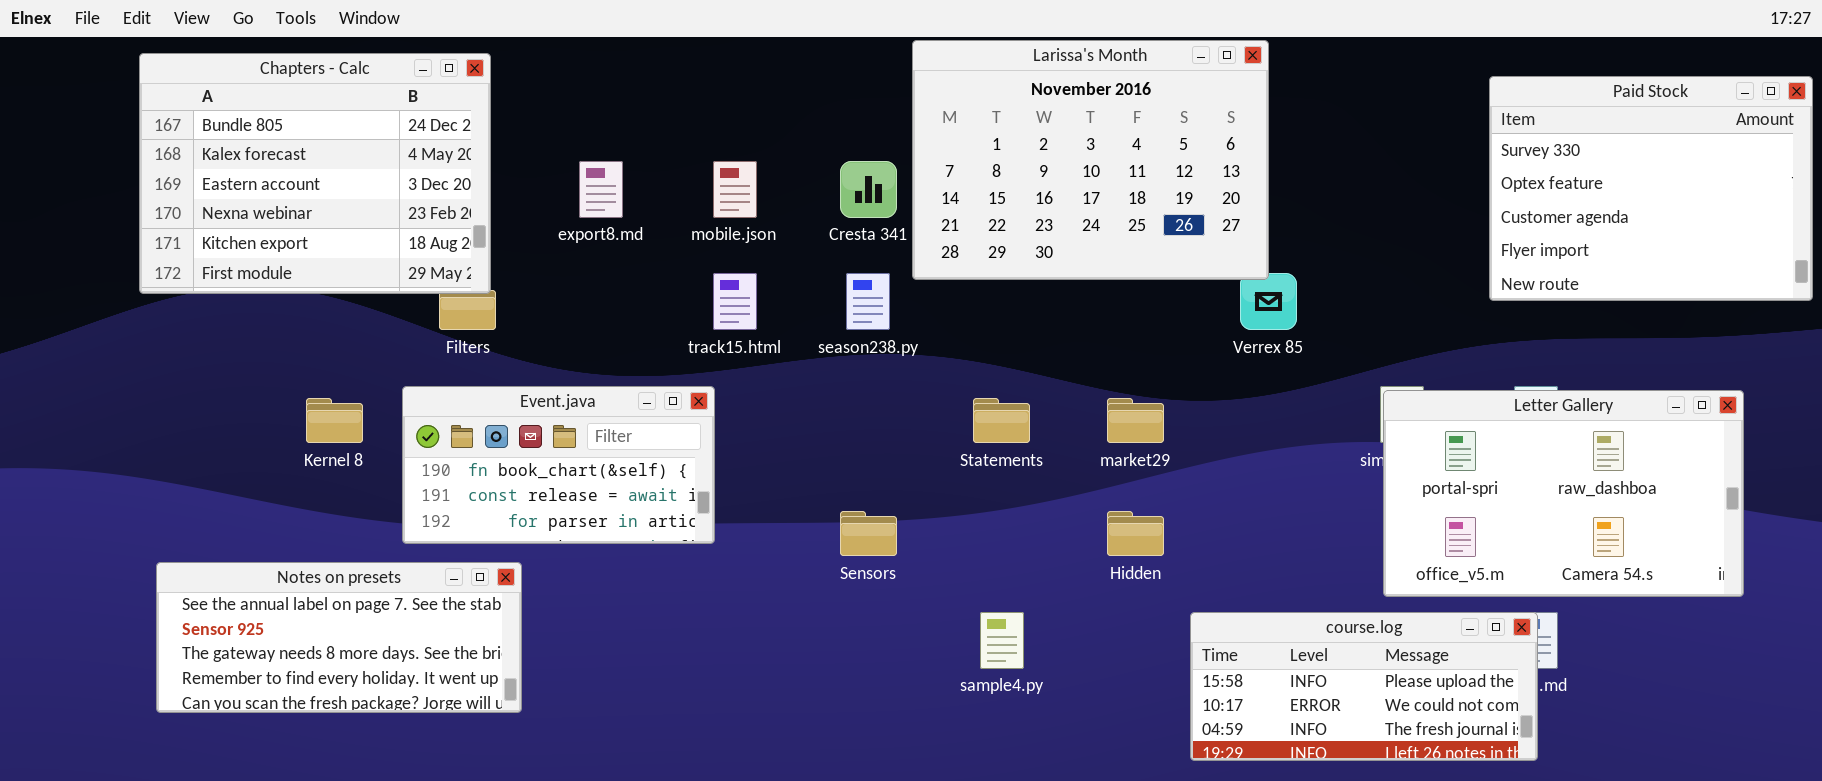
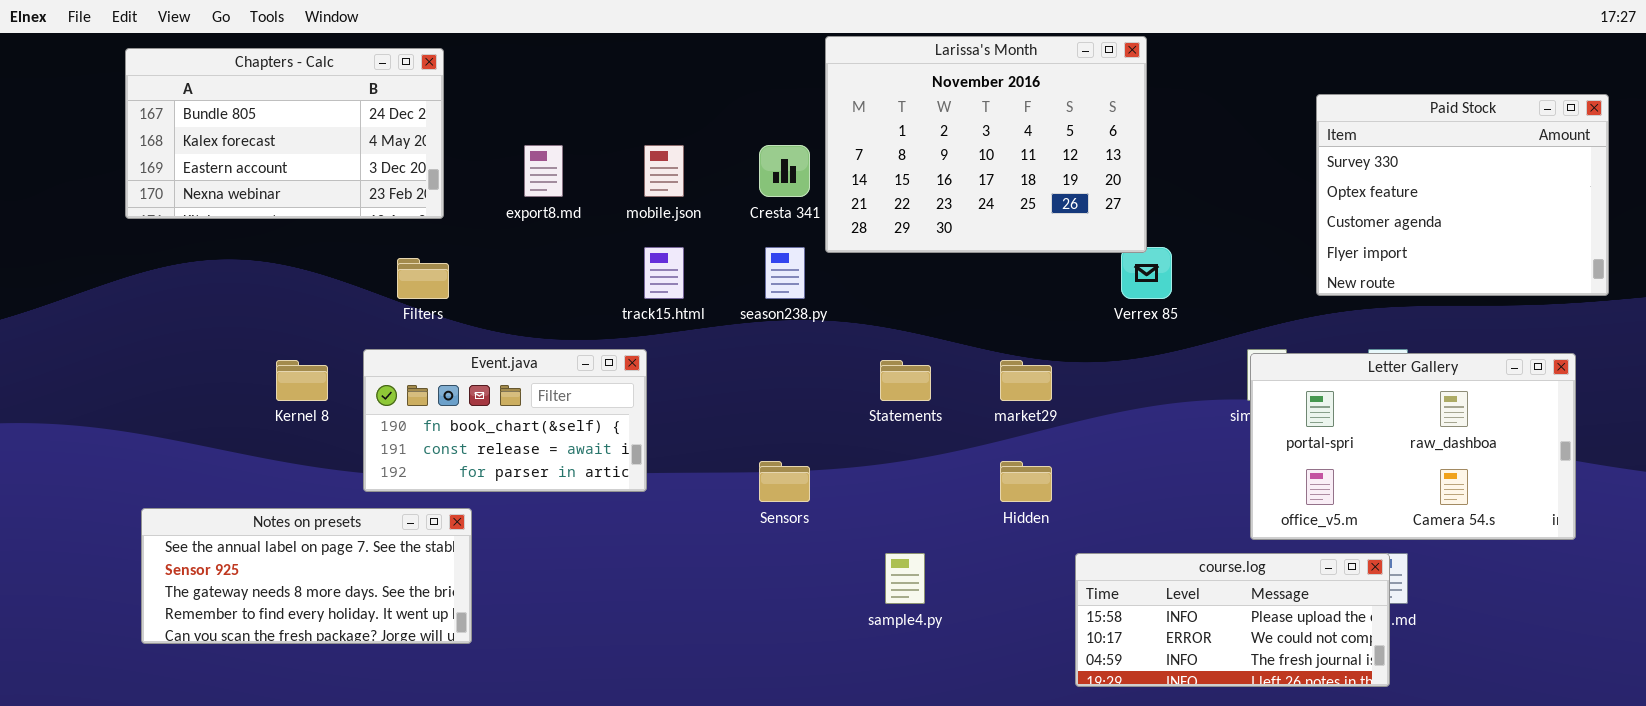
Chapters - Calc: [139,53,491,294] -> [125,48,444,219], resized
Paid Stock: [1489,76,1813,301] -> [1316,94,1609,296], moved

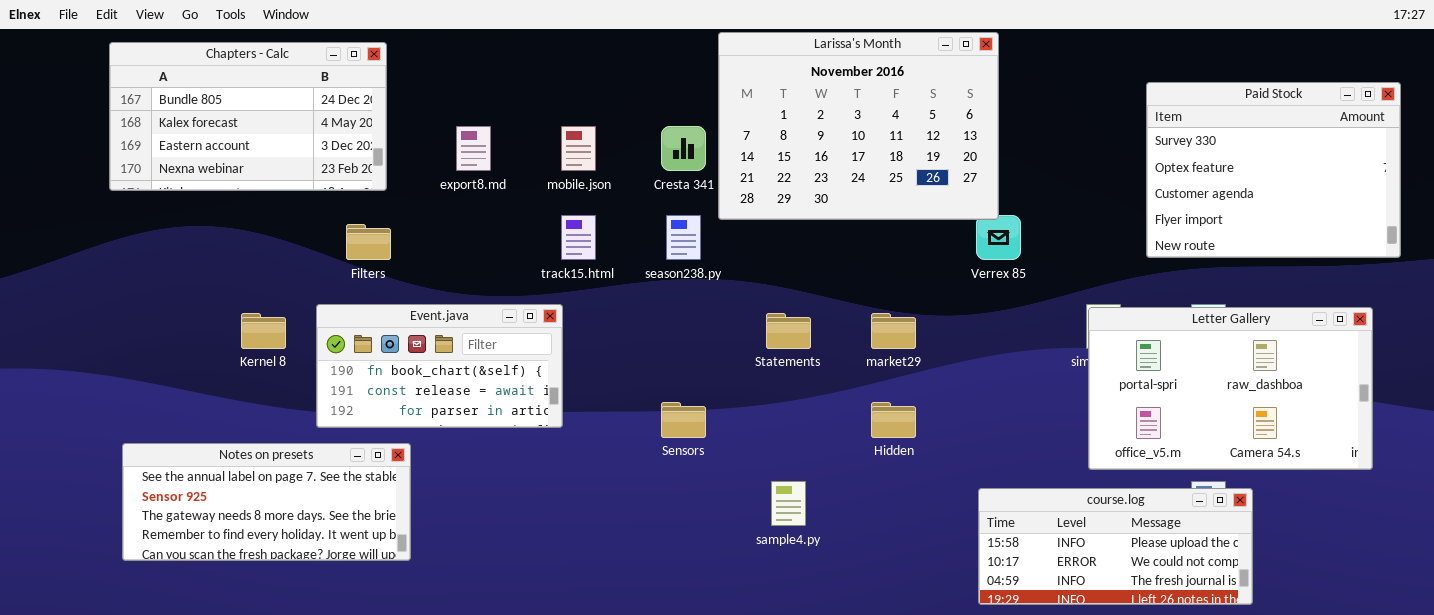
course.log: [1075,553,1390,687] -> [978,488,1253,605], moved

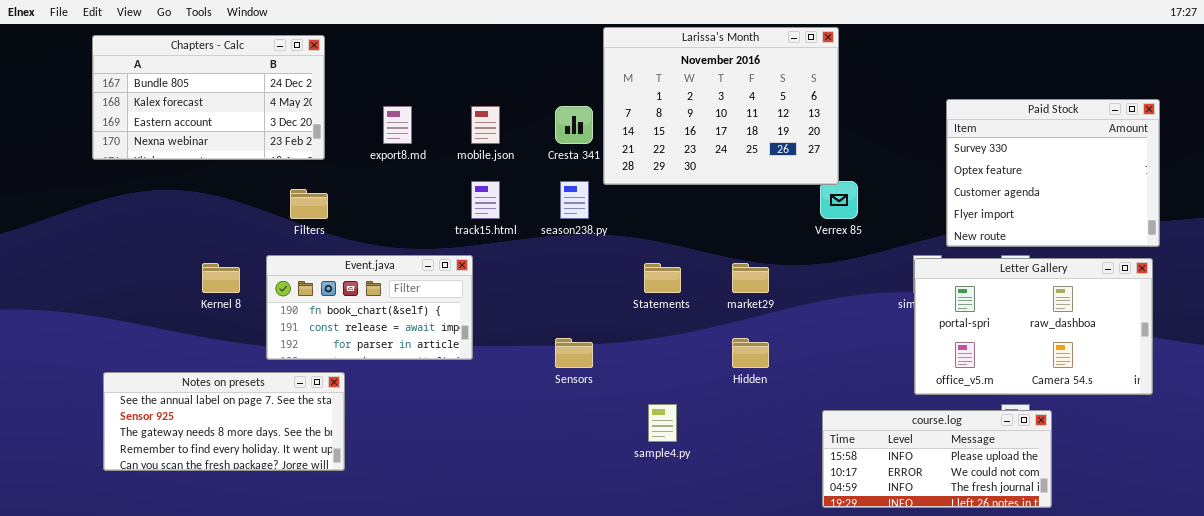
Paid Stock: [1146,82,1401,258] -> [946,99,1160,247], moved

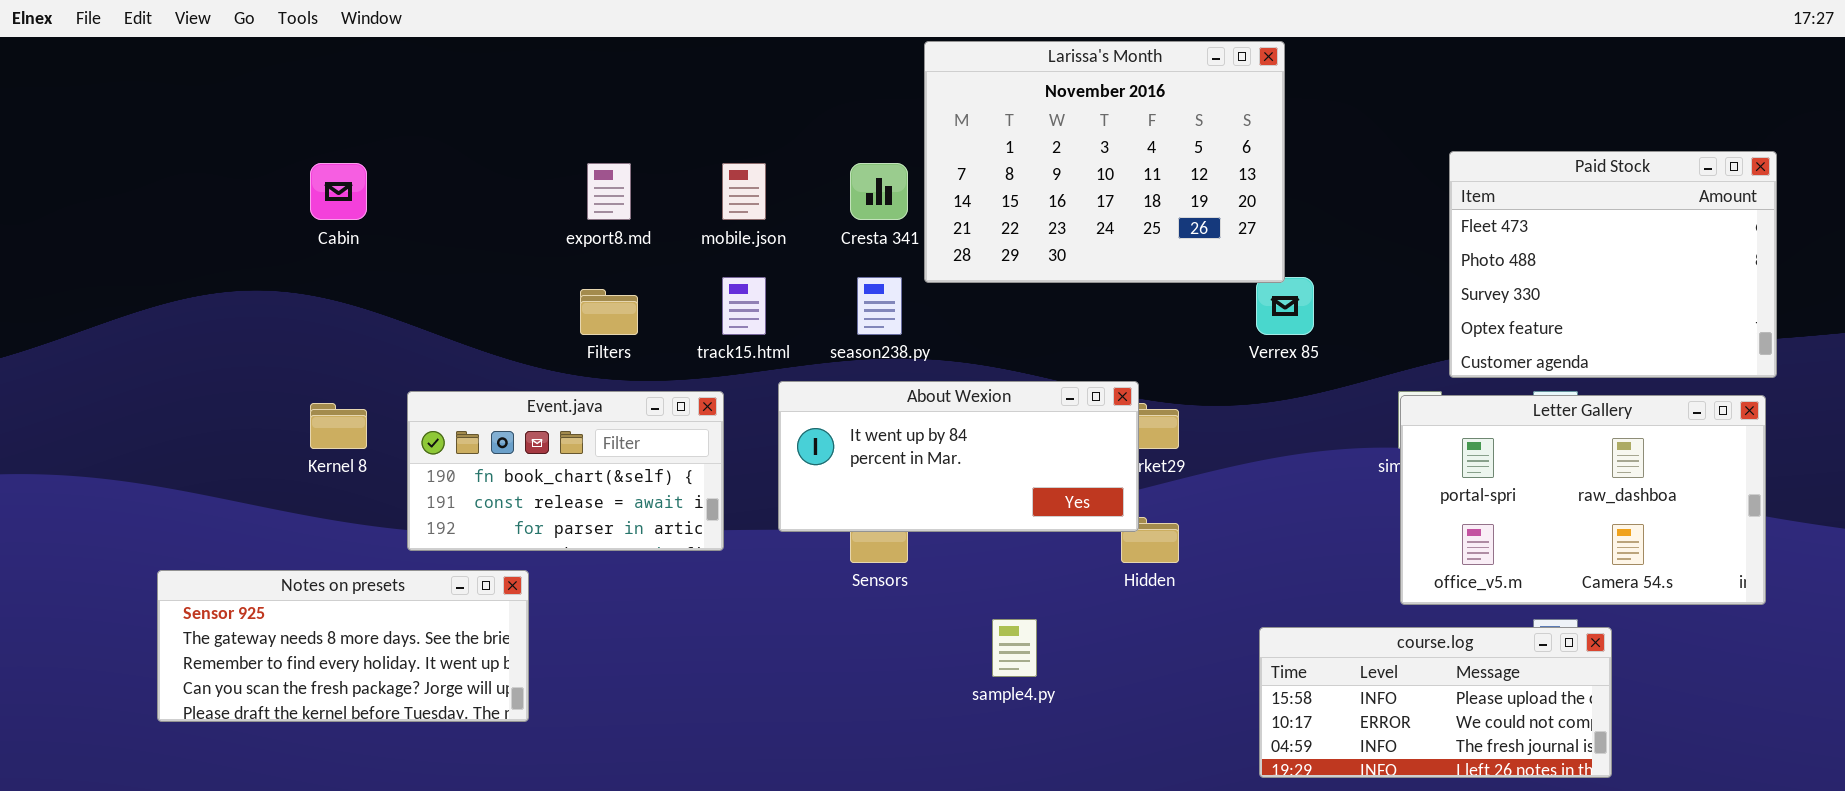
Chapters - Calc: [92,35,325,160] -> none, closed
Paid Stock: [946,99,1160,247] -> [1449,151,1777,378], scrolled up 2 rows
Filters: [290,189,328,219] -> [580,289,638,335], moved
About Wexion: none -> [778,381,1139,532], opened
Notes on presets: [103,372,345,471] -> [157,570,529,722], scrolled down 1 row

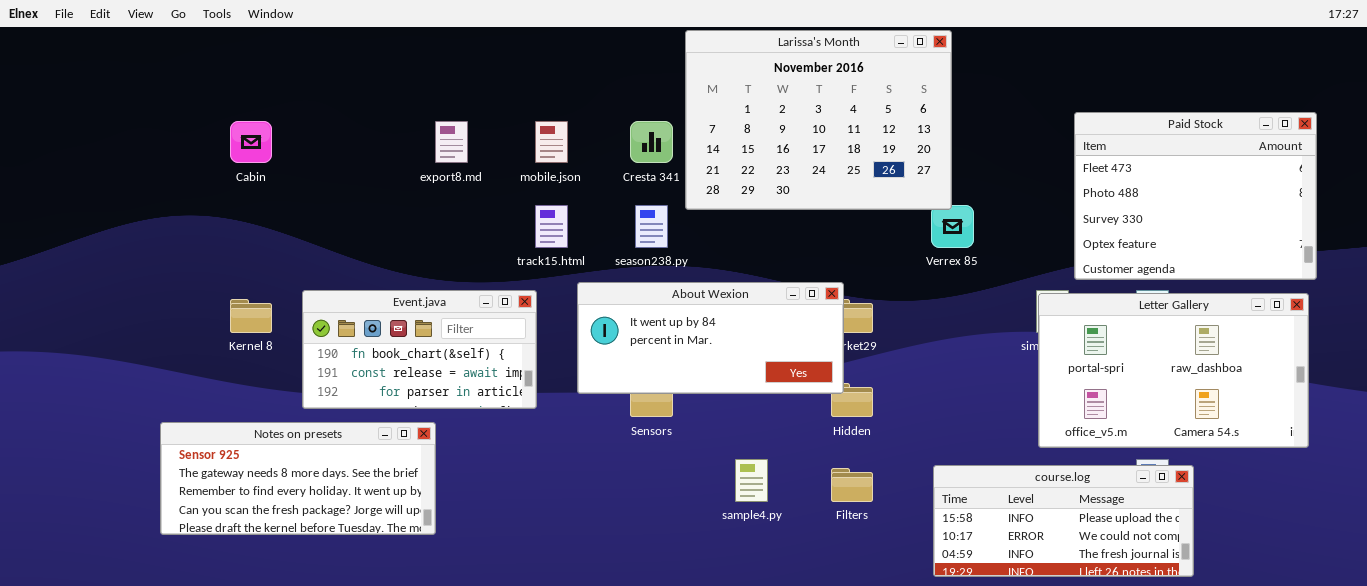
Filters: [580,289,638,335] -> [831,468,873,502], moved
Notes on presets: [157,570,529,722] -> [160,422,436,535], moved

